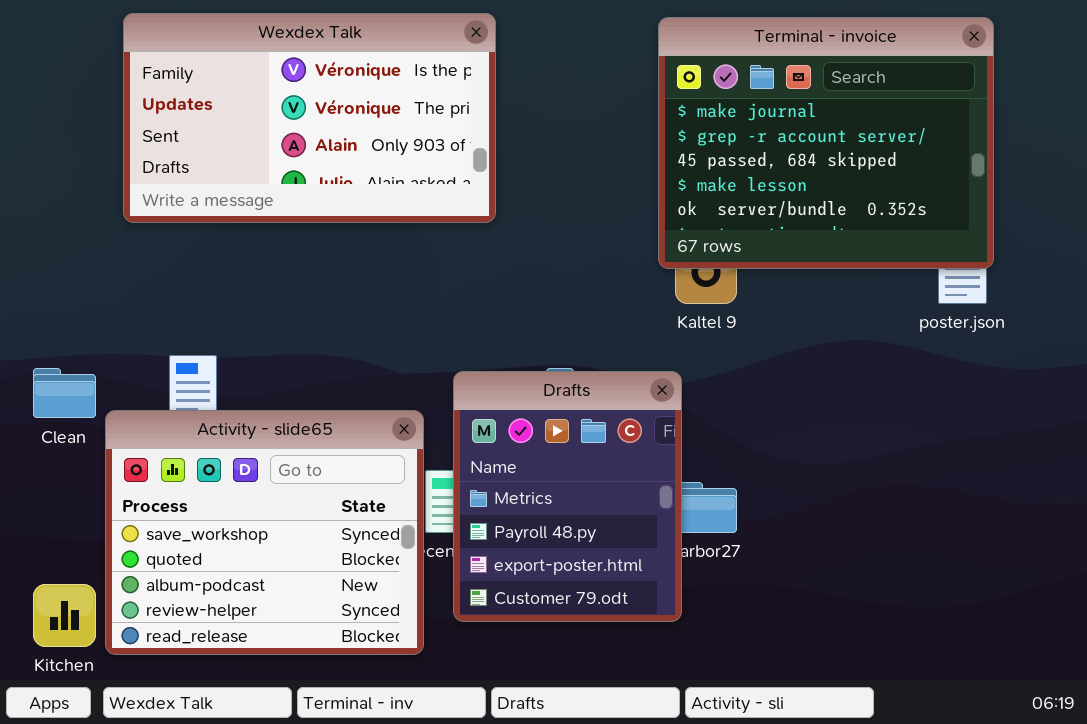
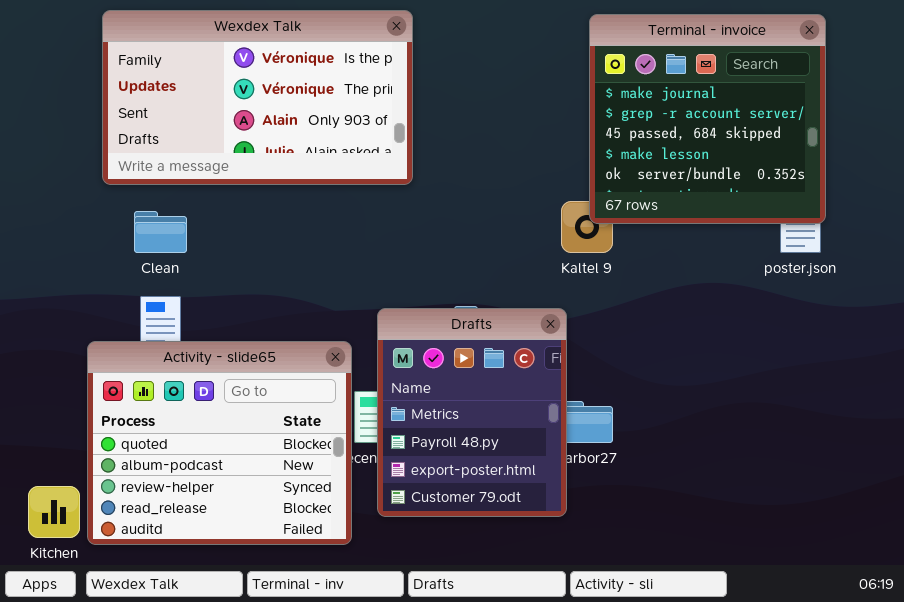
Terminal - invoice: [658,17,994,269] -> [589,14,826,224], resized
Clean: [33,368,96,418] -> [134,211,187,253], moved
Activity - slide65: [105,410,424,655] -> [87,341,352,545], scrolled down 1 row

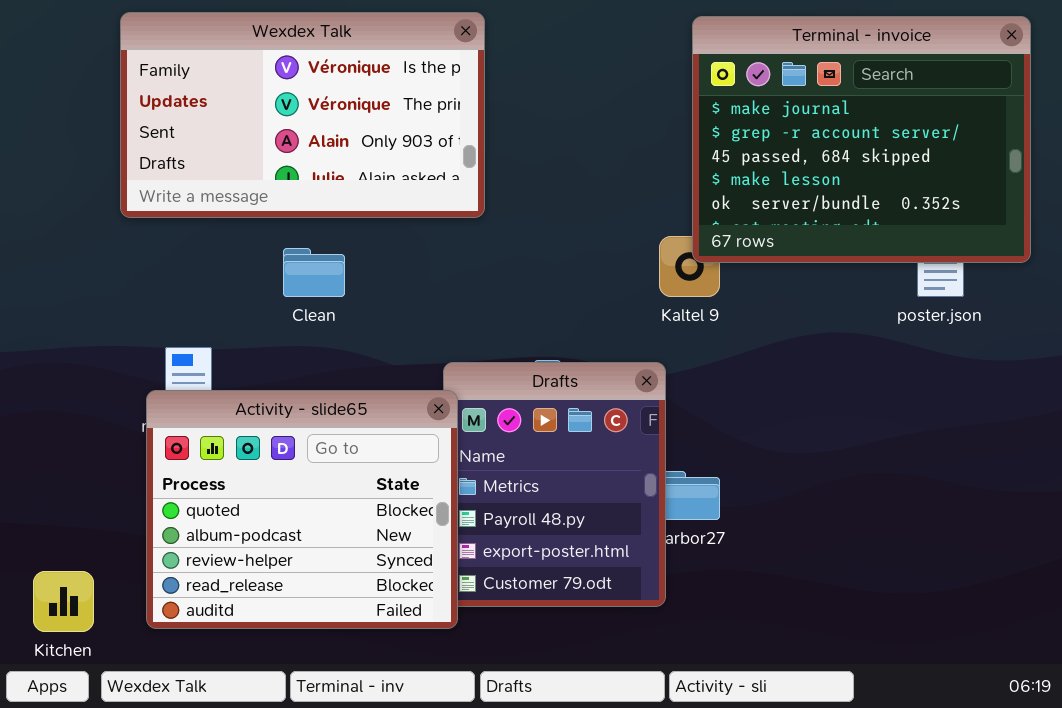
Terminal - invoice: [589,14,826,224] -> [692,16,1031,263], resized
Clean: [134,211,187,253] -> [283,248,345,297], moved
Activity - slide65: [87,341,352,545] -> [146,390,458,629], moved

